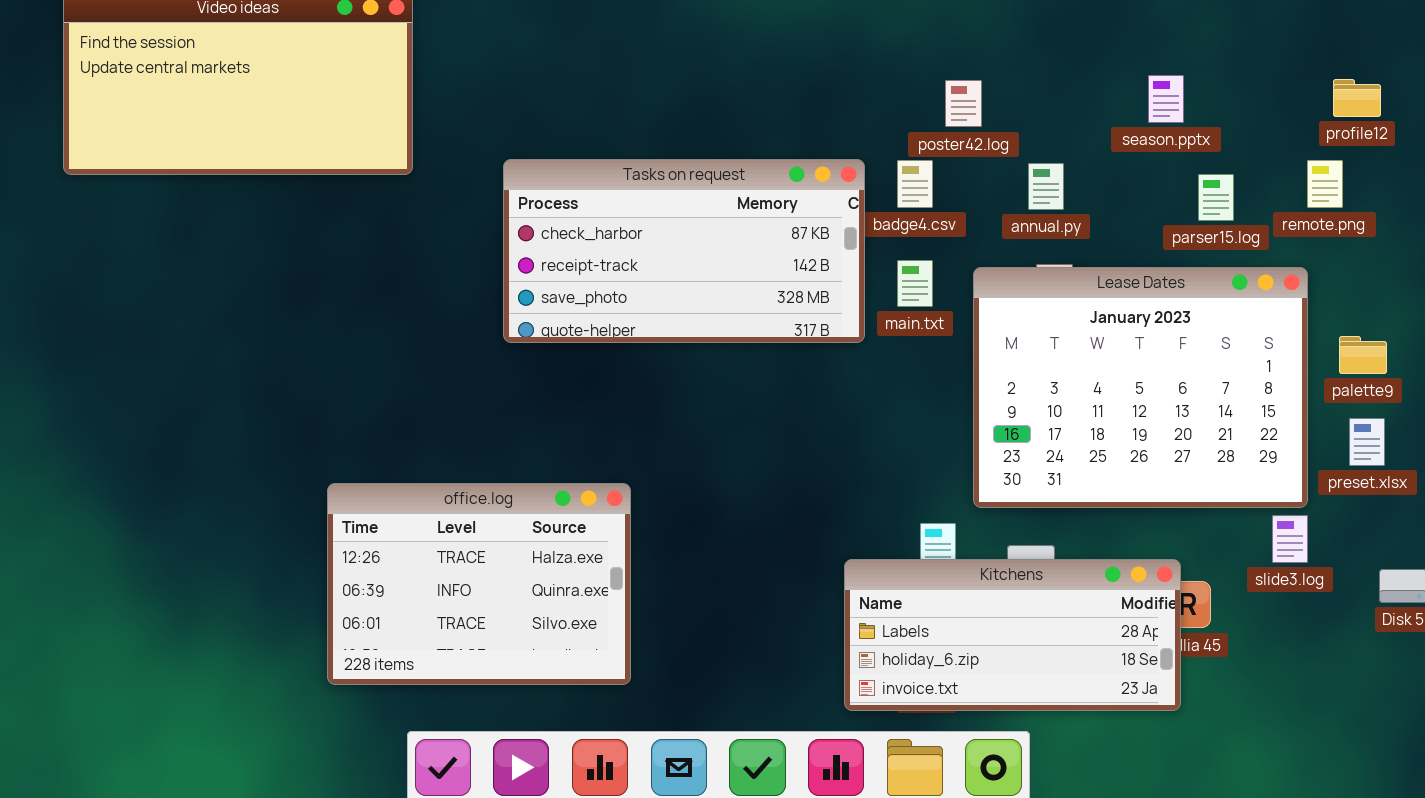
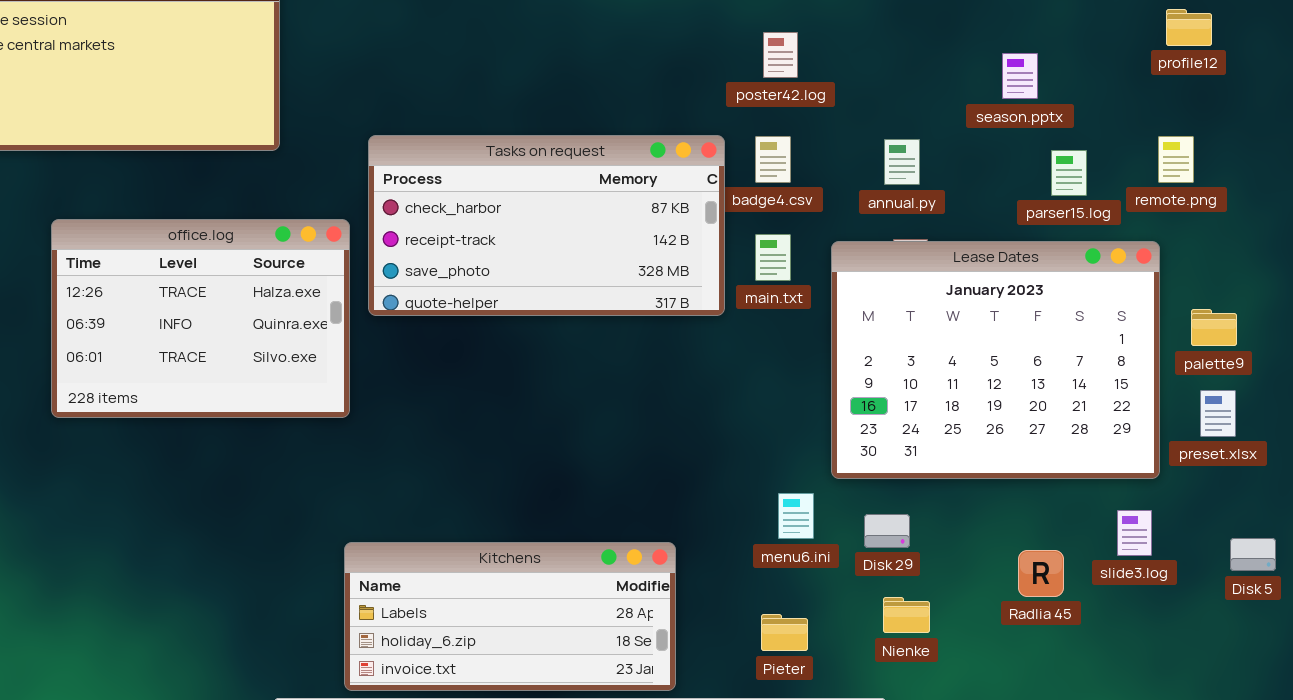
profile12: [1333,79,1381,117] -> [1166,9,1212,46], moved
poster42.log: [945,80,982,127] -> [763,32,798,78], moved
office.log: [327,483,631,685] -> [51,219,350,418], moved
slide3.log: [1272,515,1308,563] -> [1117,510,1152,556], moved
Kitchens: [844,559,1181,711] -> [344,542,676,691], moved

